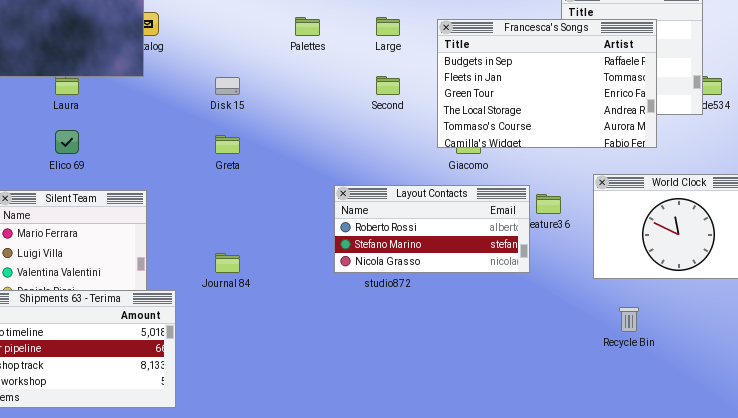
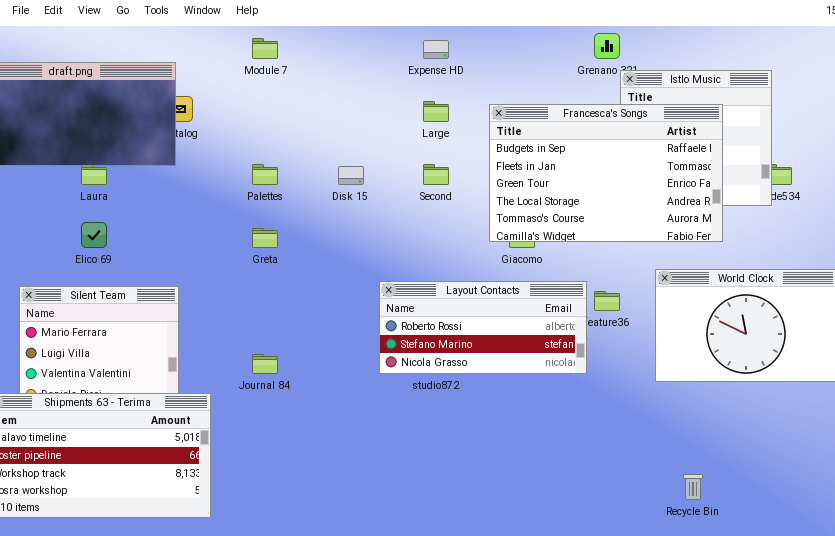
Palettes: [295,17,320,36] -> [252,164,278,185], moved
Disk 15: [215,77,240,95] -> [338,166,364,185], moved
Recycle Bin: [619,307,639,332] -> [683,474,703,500], moved

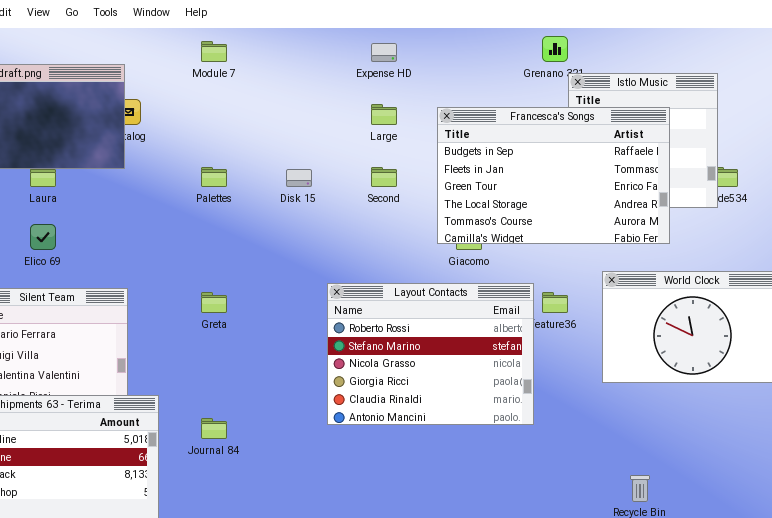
Greta: [252,228,278,248] -> [201,292,227,313], moved
Layout Contacts: [379,281,587,374] -> [327,283,534,425], resized
Journal 84: [252,354,278,374] -> [201,418,227,439], moved

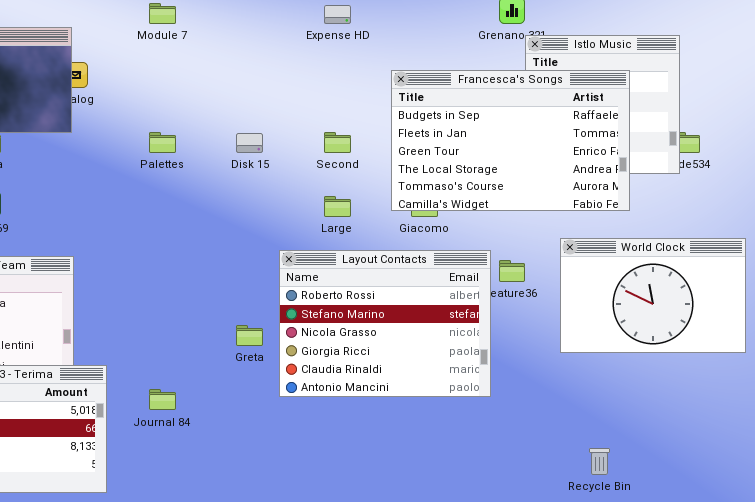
Large: [371,104,397,125] -> [324,196,351,217], moved
Greta: [201,292,227,313] -> [236,325,263,346], moved

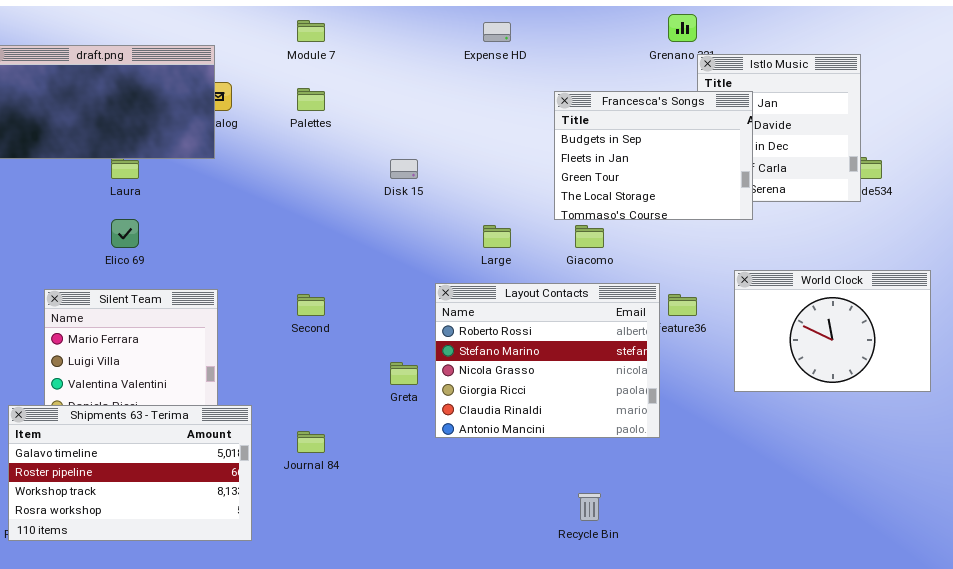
Francesca's Songs: [391,70,630,211] -> [554,91,753,220], resized
Palettes: [149,132,176,153] -> [297,88,325,111], moved
Second: [324,132,351,153] -> [297,294,325,316], moved
Recycle Bin: [589,448,610,475] -> [578,493,601,521], moved

